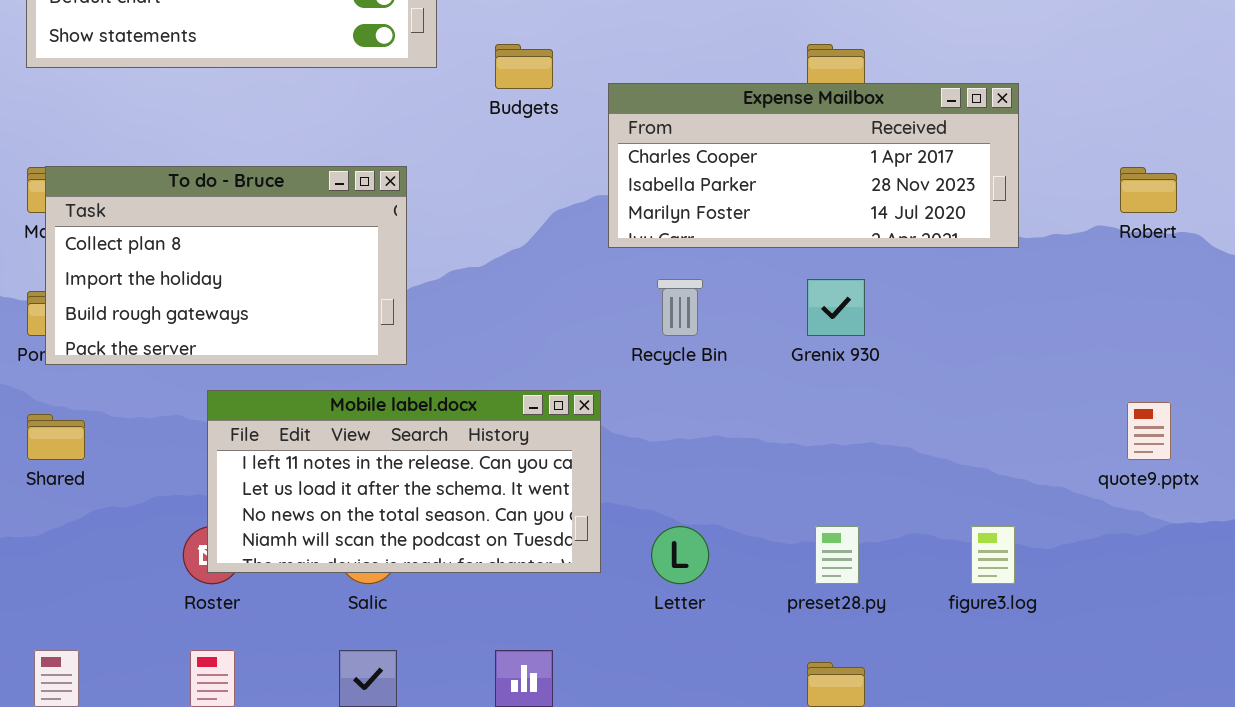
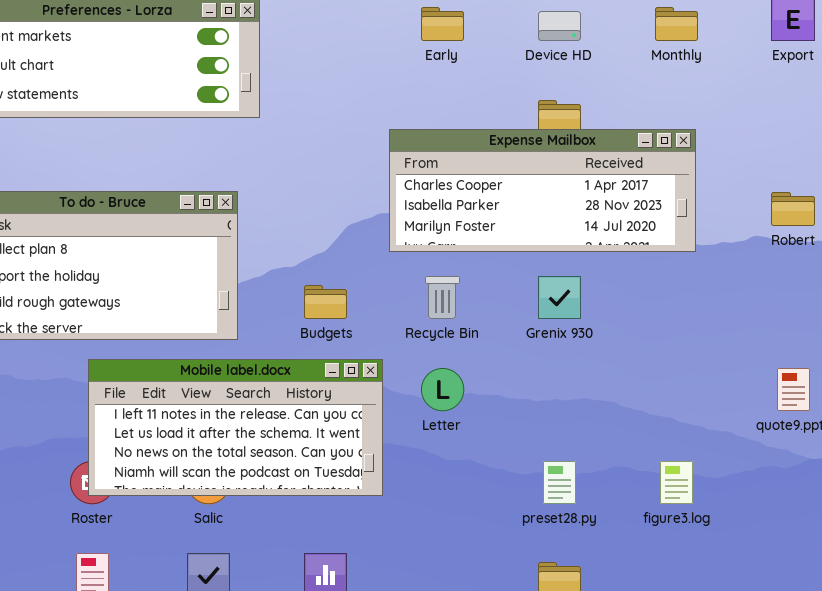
Budgets: [495,44,553,89] -> [304,285,347,319], moved
Letter: [651,526,709,584] -> [421,368,464,411], moved

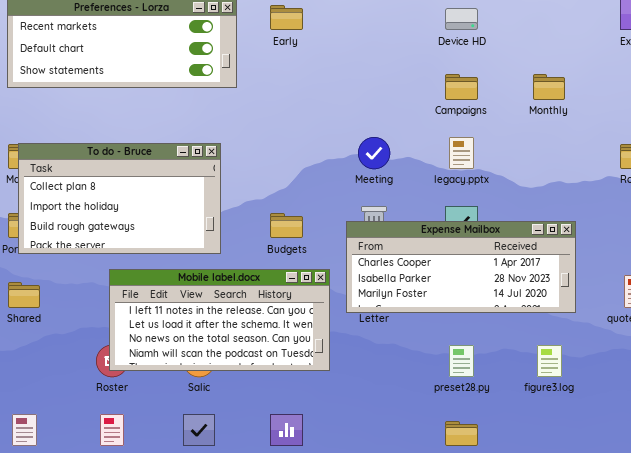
Early: [421,7,464,41] -> [270,5,303,30], moved
Monthly: [655,7,698,41] -> [533,74,565,100], moved
Expense Mailbox: [389,129,696,252] -> [346,221,576,313], moved

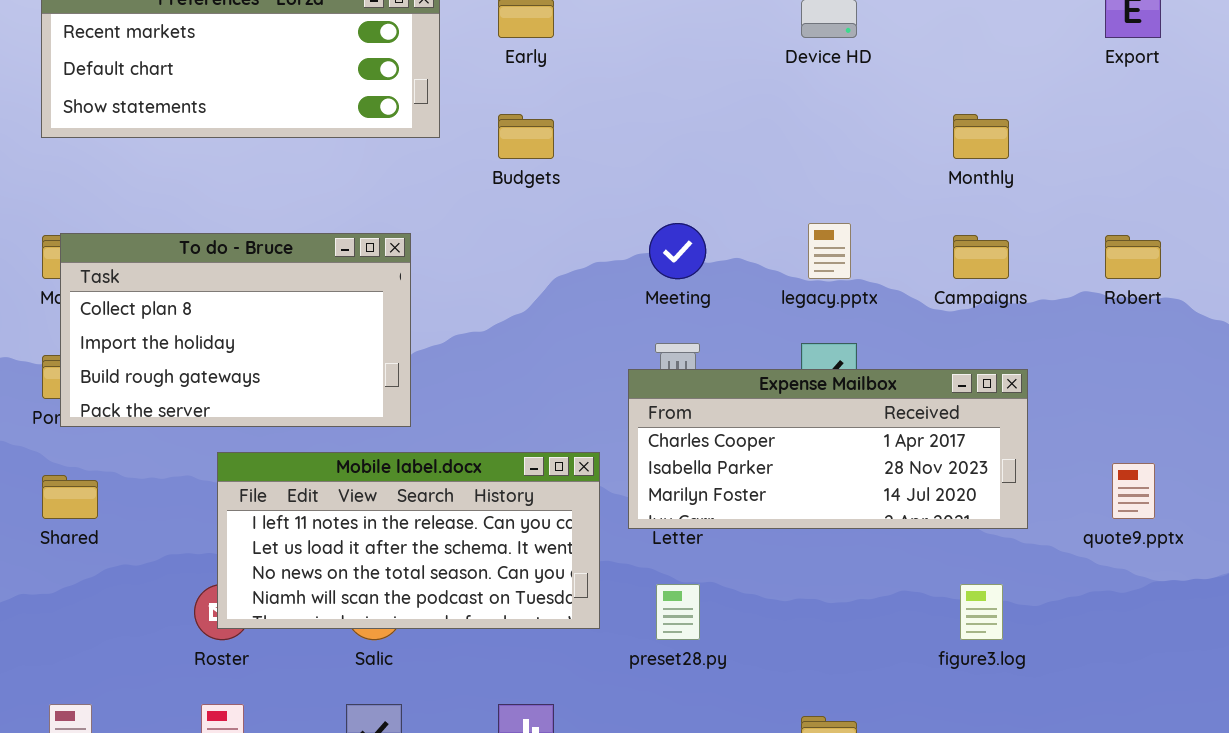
Campaigns: [445,74,478,100] -> [953,235,1009,279], moved
Budgets: [270,213,303,238] -> [498,114,554,159], moved
preset28.py: [449,345,474,377] -> [656,584,700,640], moved

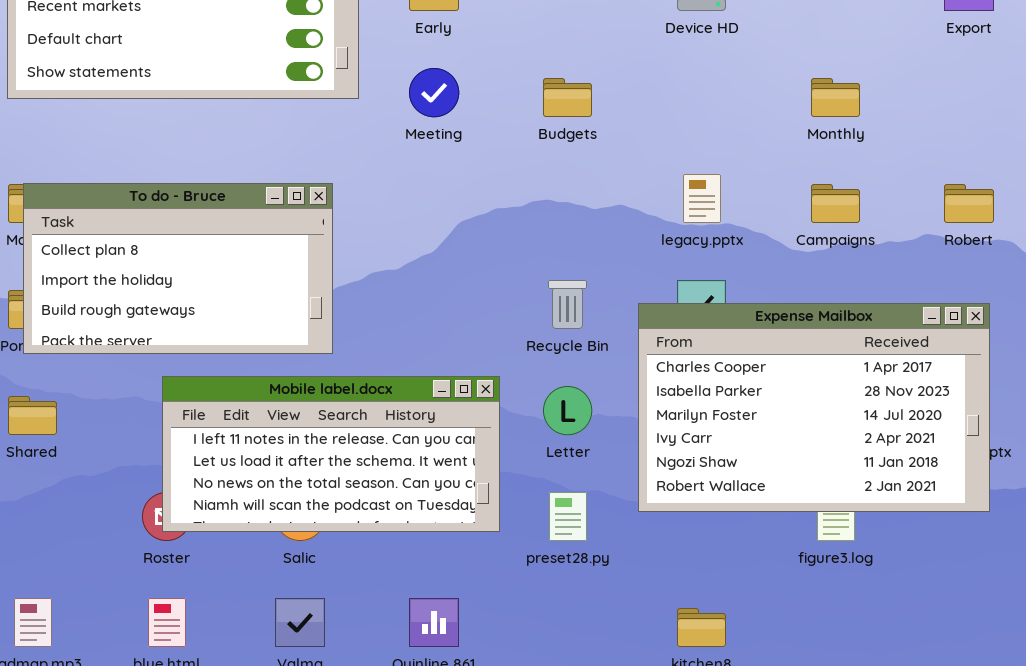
Budgets: [498,114,554,159] -> [543,78,592,117], moved
Meeting: [649,223,706,279] -> [409,68,459,117], moved
Expense Mailbox: [628,369,1028,529] -> [638,303,990,512], moved, resized

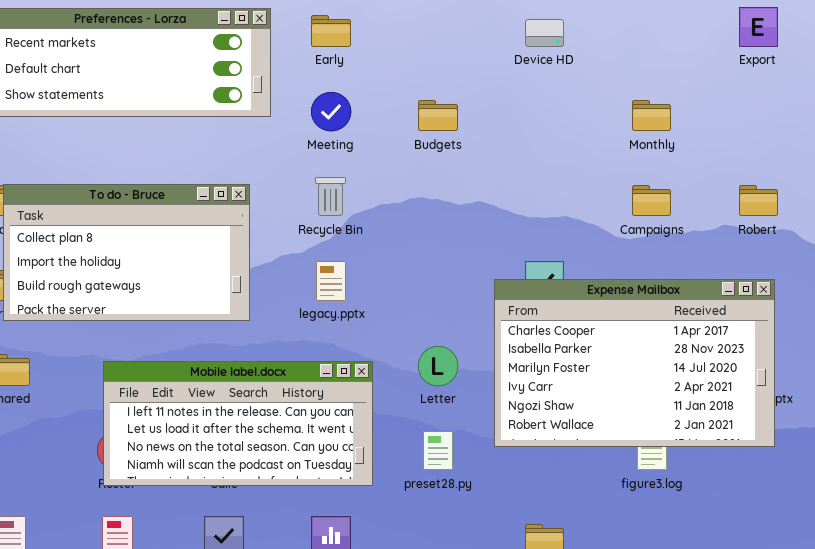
legacy.pptx: [683,174,721,223] -> [316,261,346,301], moved
Recycle Bin: [548,280,587,329] -> [315,177,346,216], moved
Mobile label.docx: [162,376,500,532] -> [103,361,373,486], moved

